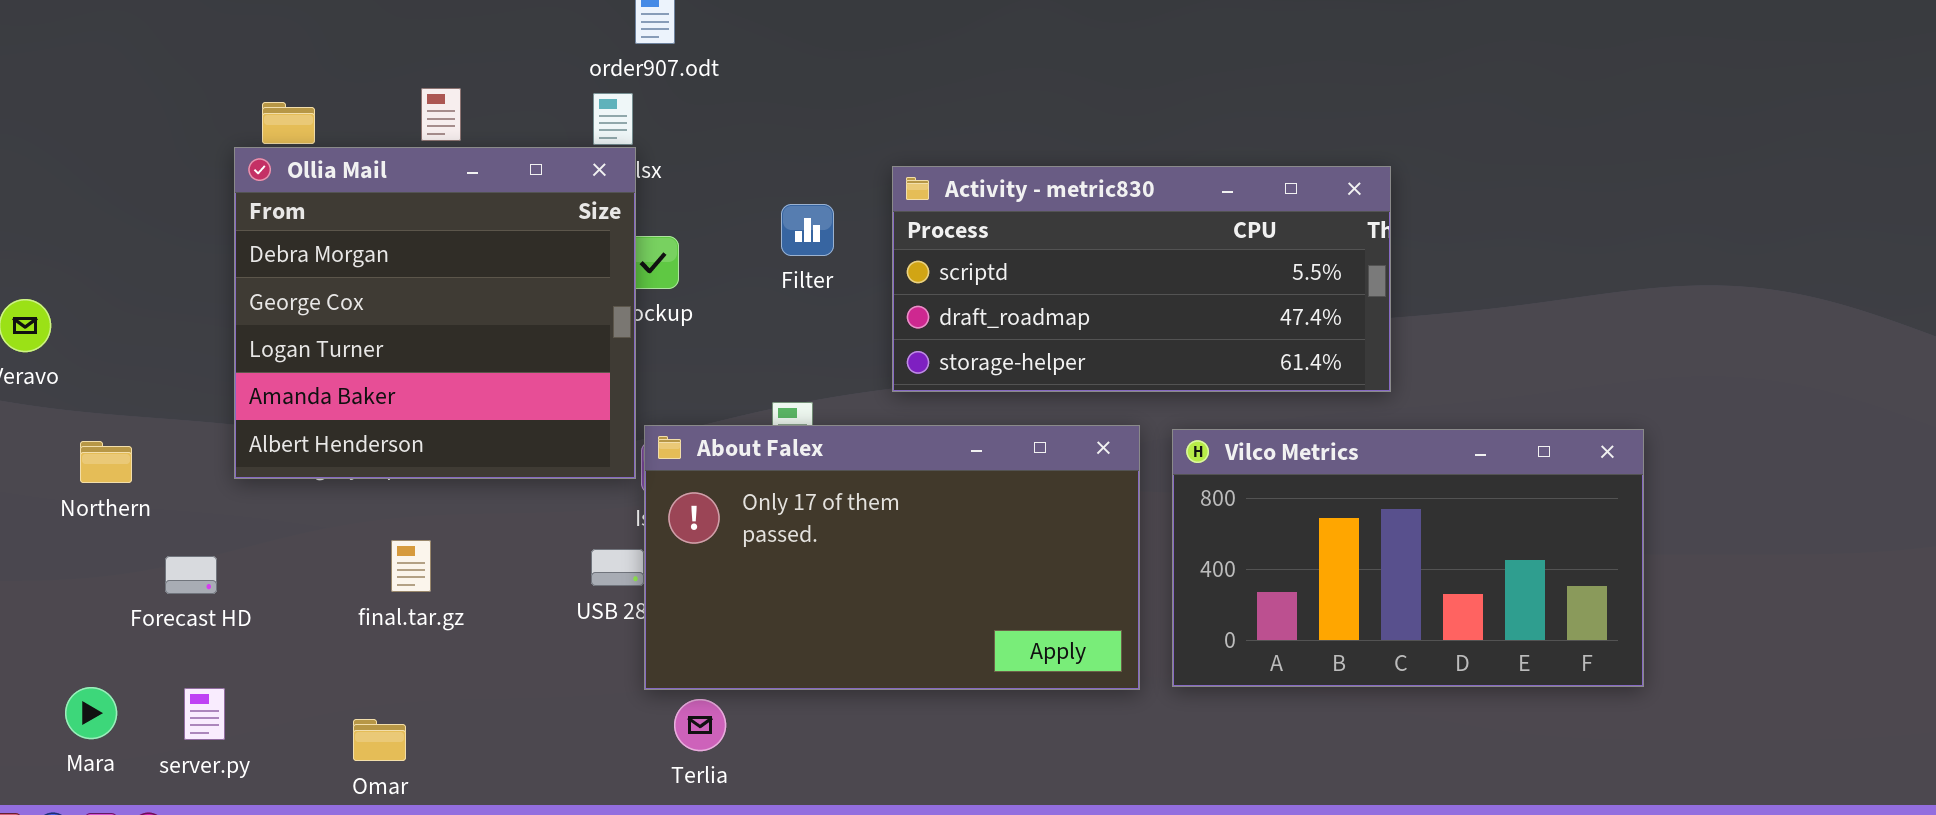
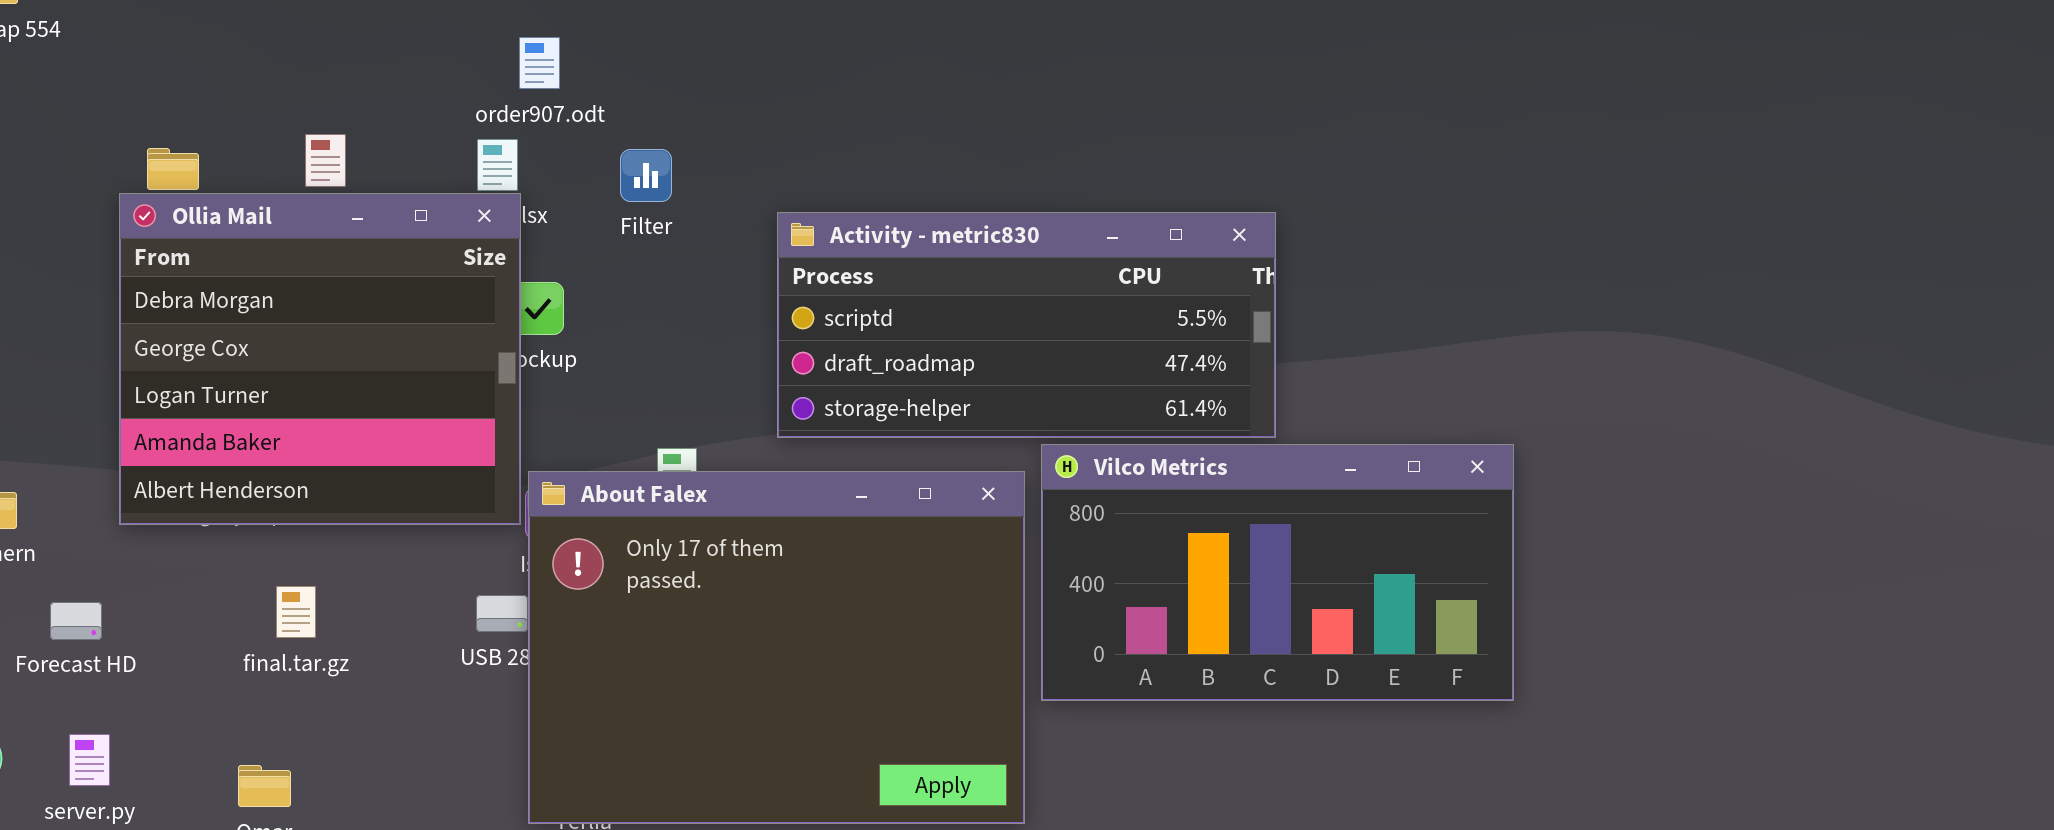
Filter: [781,204,834,256] -> [620,149,672,202], moved
About Falex: [644,425,1140,690] -> [528,471,1025,824], resized
Vilco Metrics: [1172,429,1644,687] -> [1041,444,1514,701], moved

